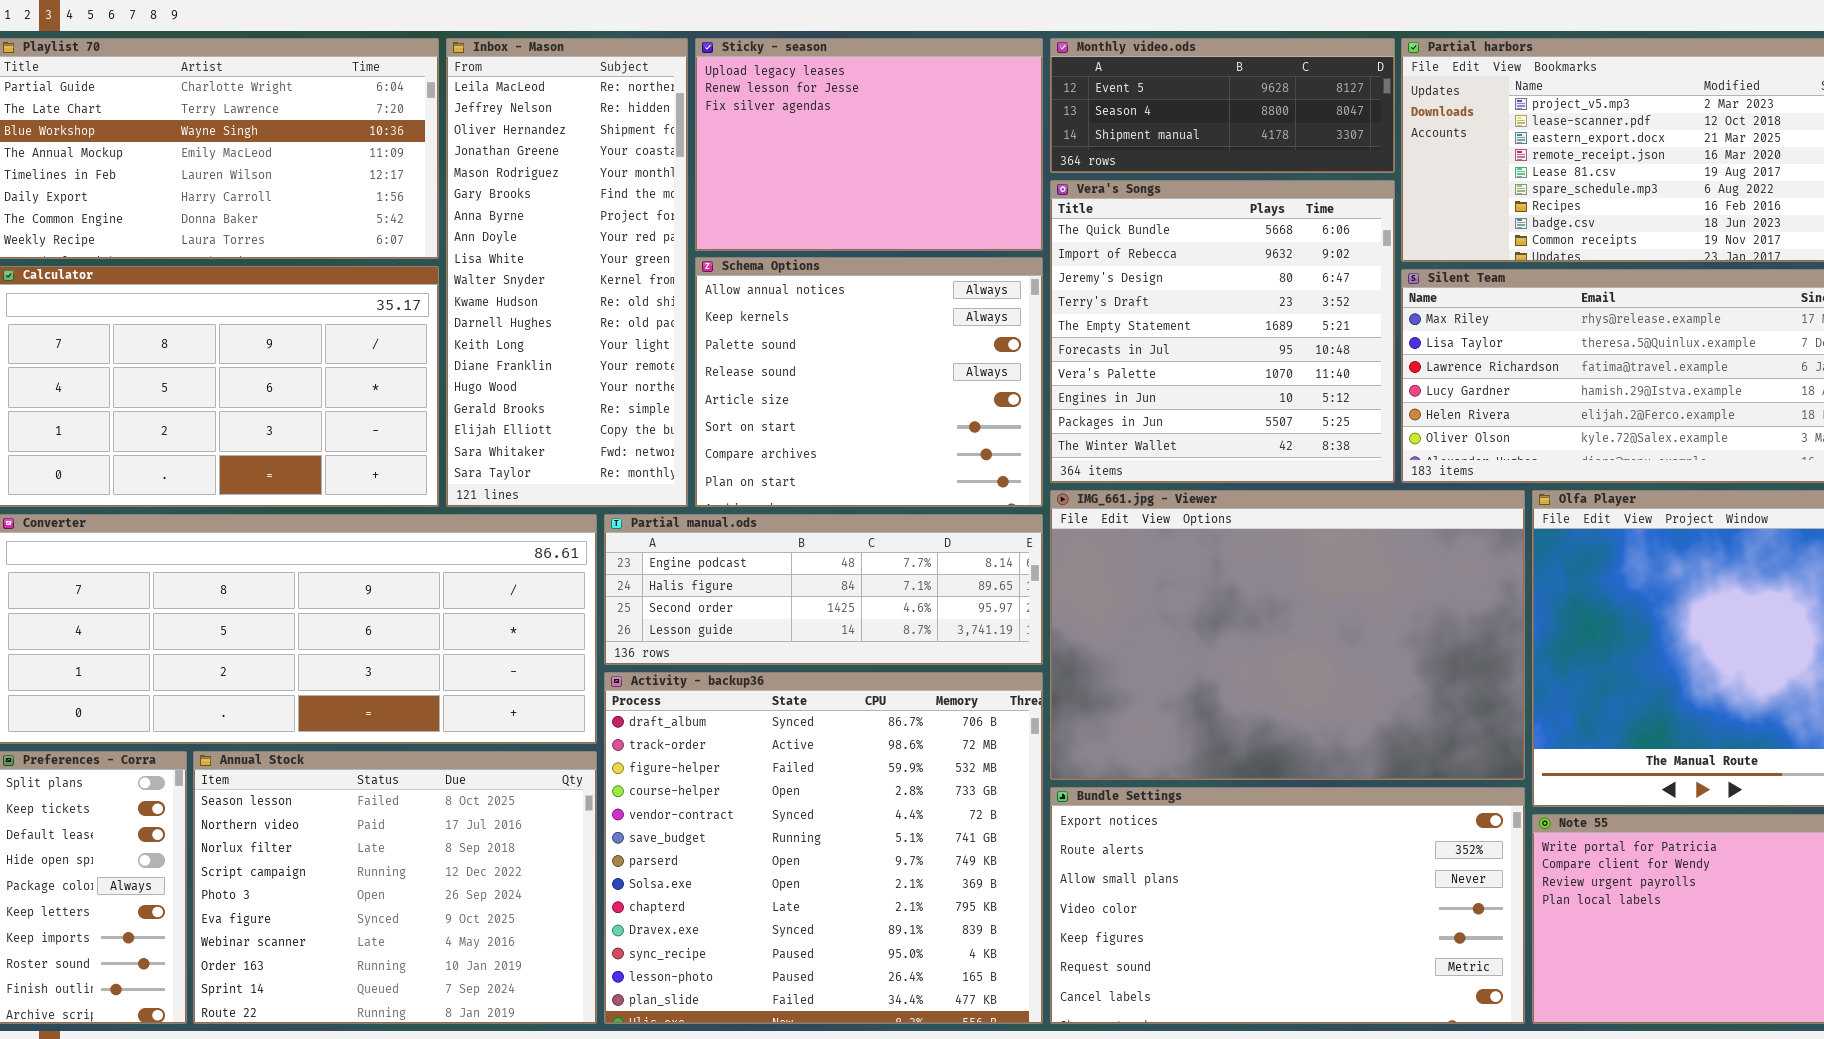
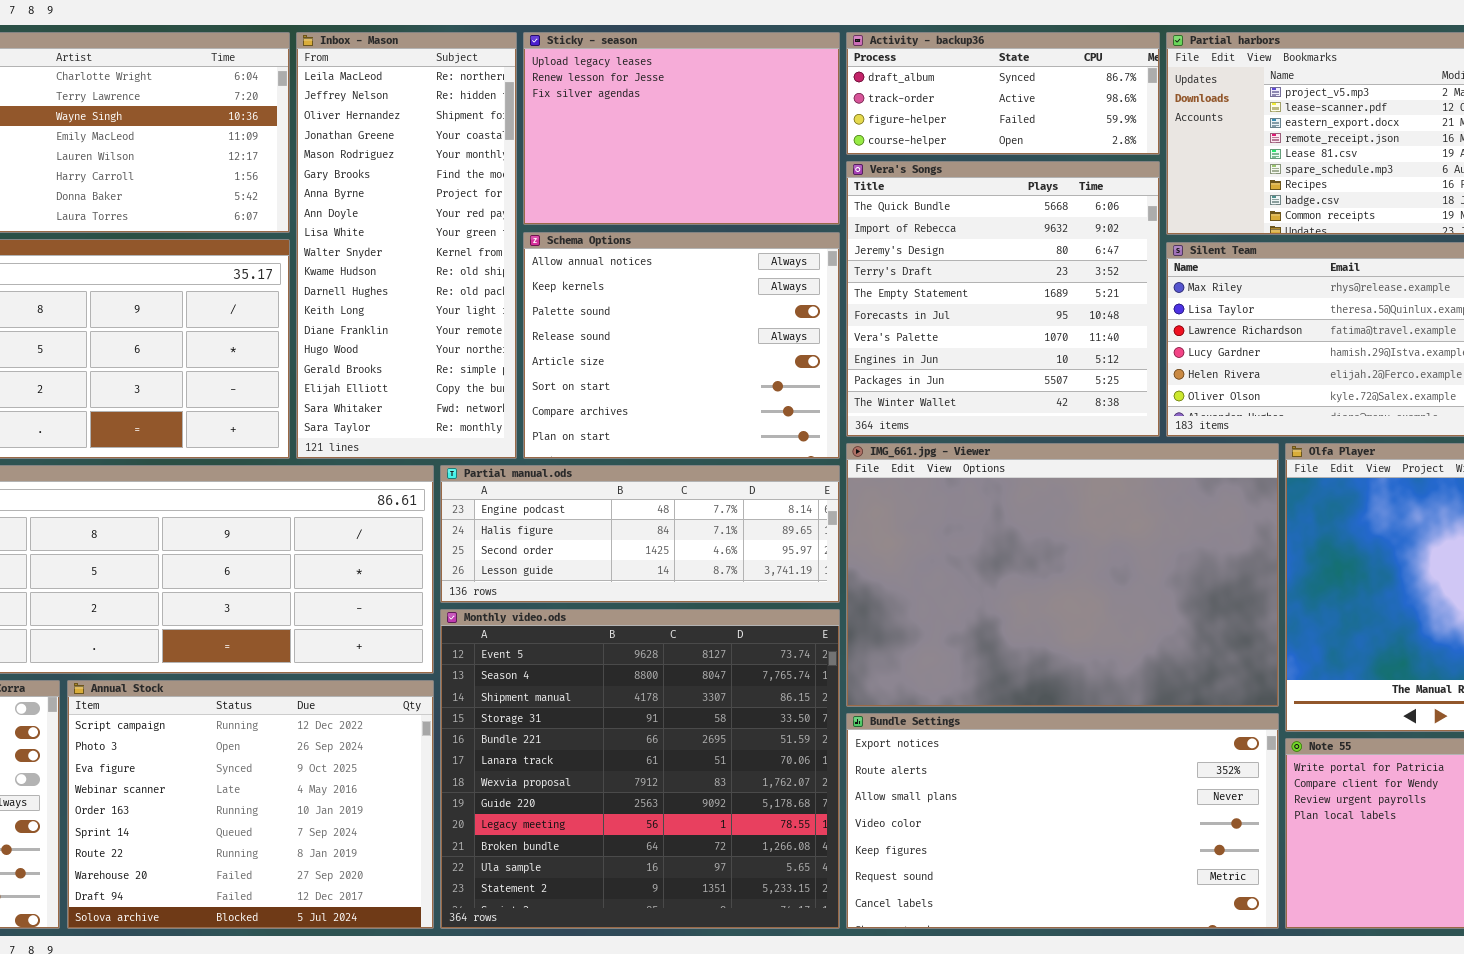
Monthly video.ods: [1050,38,1395,173] -> [440,609,840,929], moved, resized
Activity - backup36: [604,672,1043,1024] -> [846,32,1160,155], moved, resized
Annual Stock: [193,751,597,1024] -> [67,680,434,929], scrolled down 3 rows

